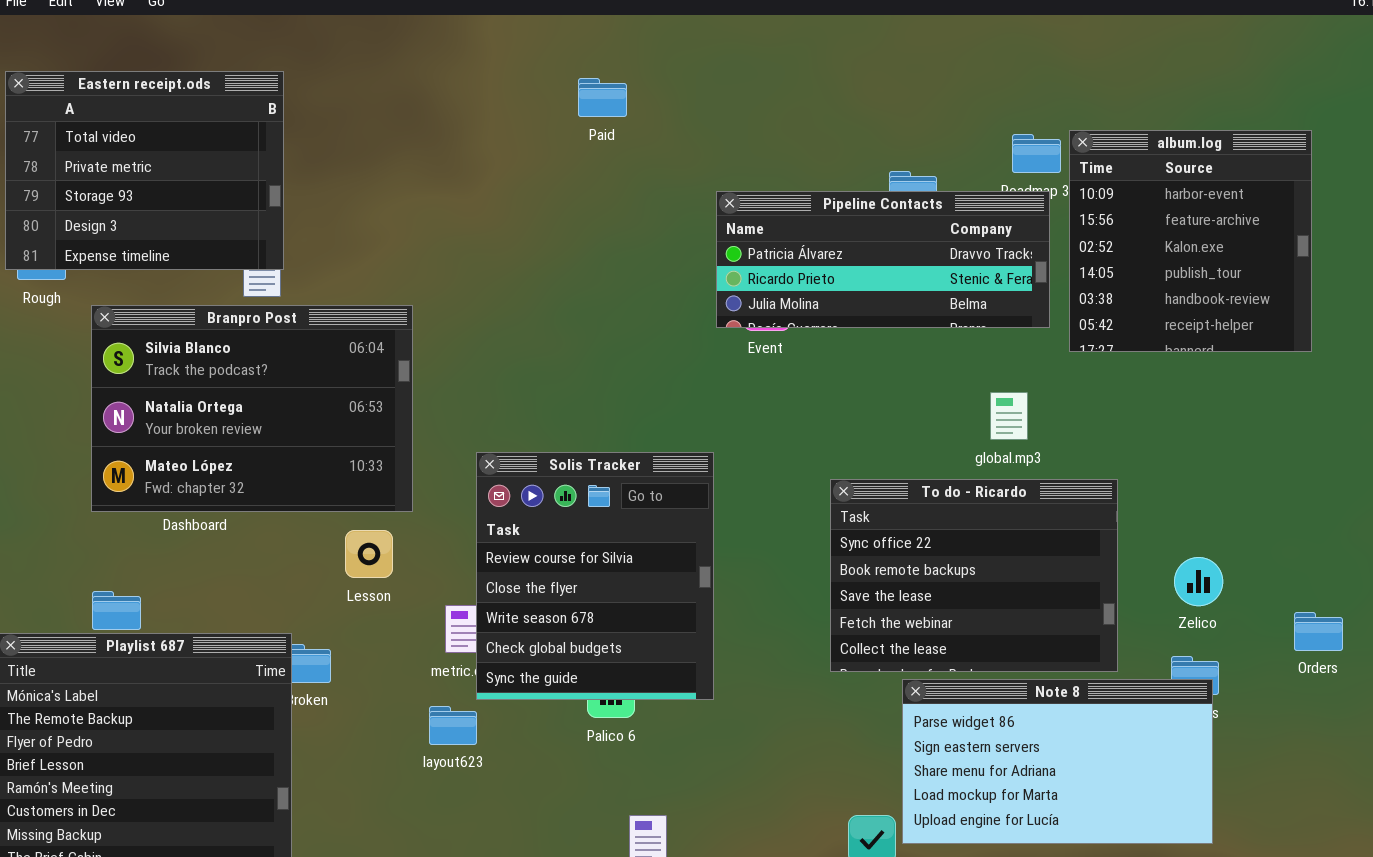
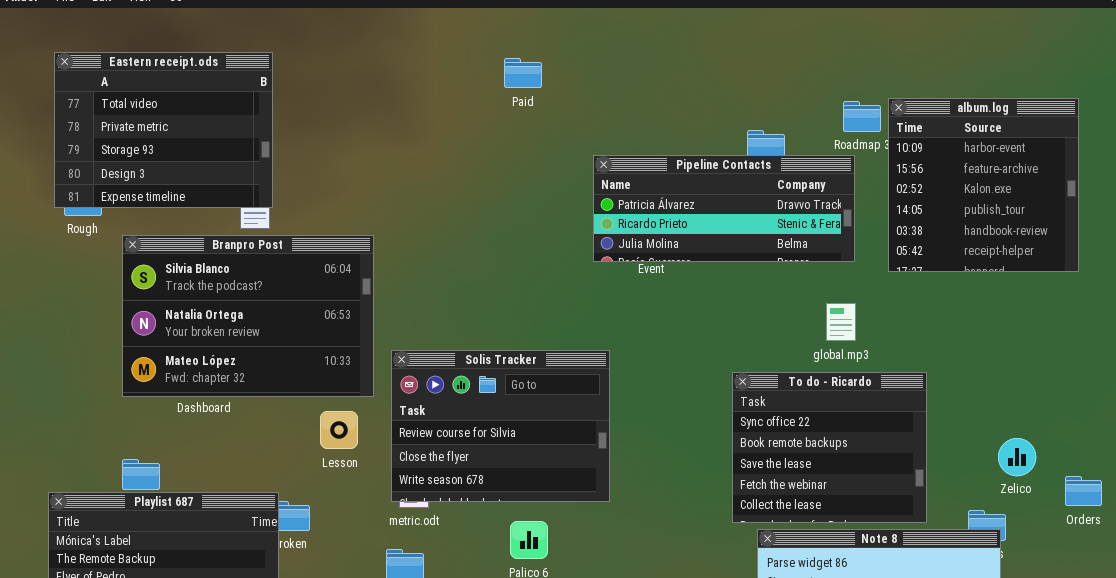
Pipeline Contacts: [716,191,1050,328] -> [593,155,855,262], moved
Solis Tracker: [476,452,714,700] -> [391,350,610,502], resized
To do - Ricardo: [830,479,1118,672] -> [732,372,927,523], resized
Zelico: [1174,557,1223,606] -> [998,438,1036,476], moved

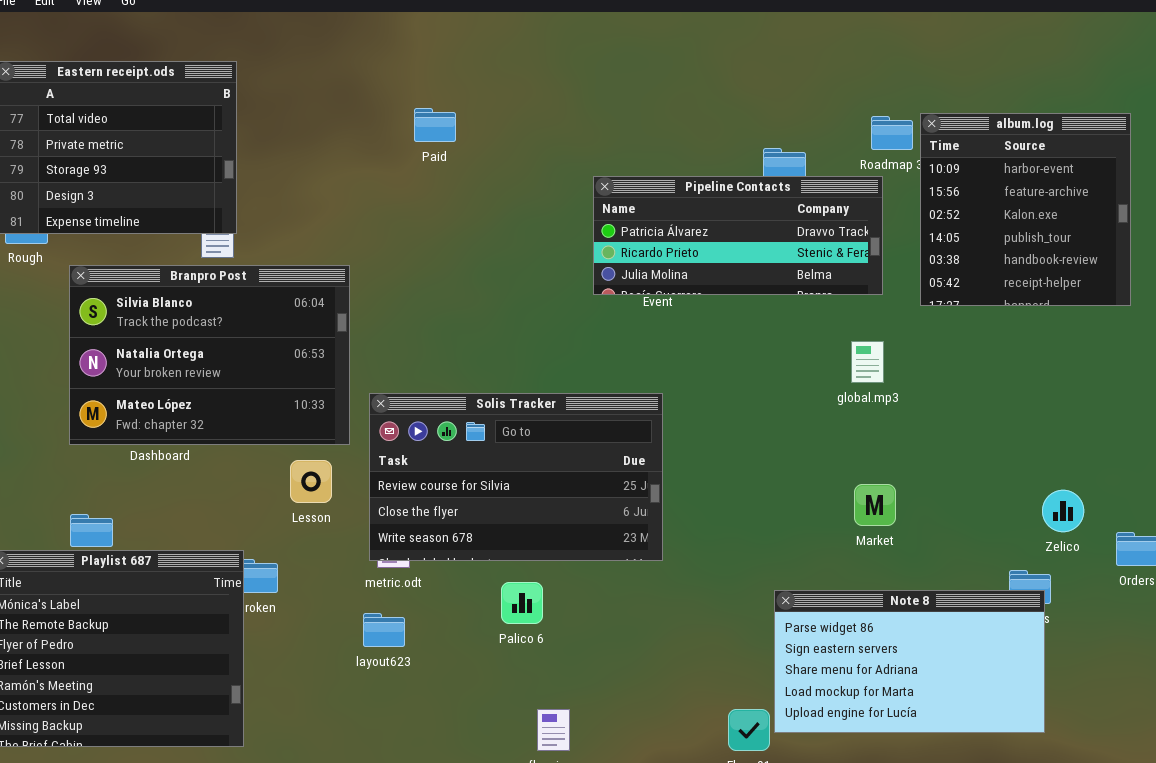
Paid: [504,58,542,88] -> [414,108,456,142], moved
Solis Tracker: [391,350,610,502] -> [369,393,663,561], resized
To do - Ricardo: [732,372,927,523] -> none, closed

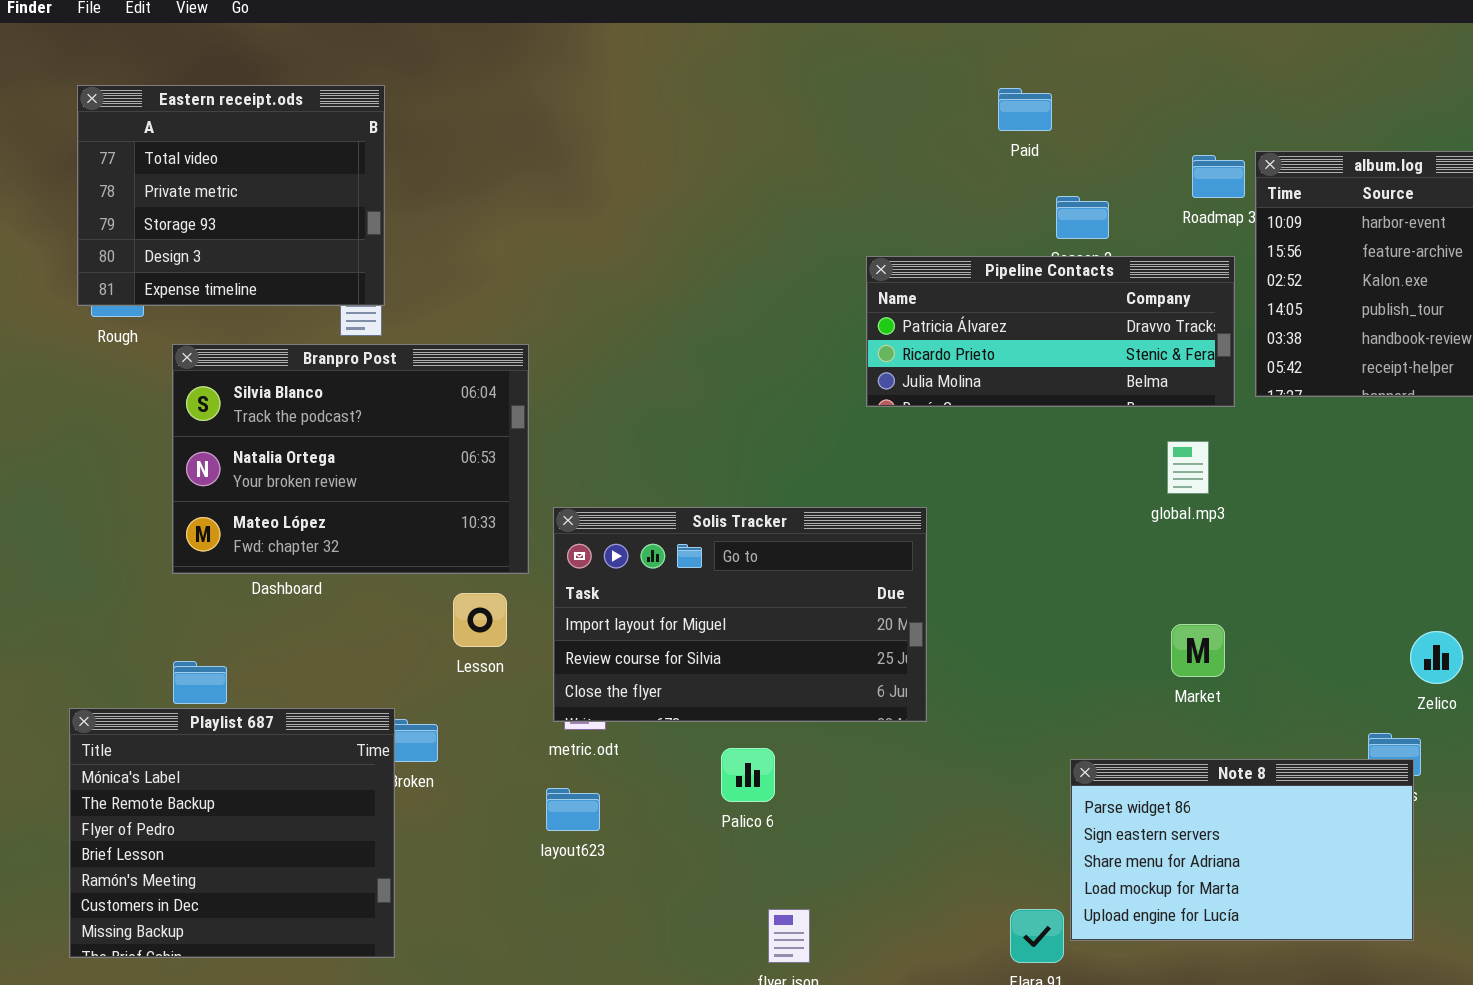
Paid: [414,108,456,142] -> [998,88,1052,131], moved
Pipeline Contacts: [593,176,883,295] -> [866,256,1235,407], moved
Solis Tracker: [369,393,663,561] -> [553,507,927,722], scrolled up 1 row

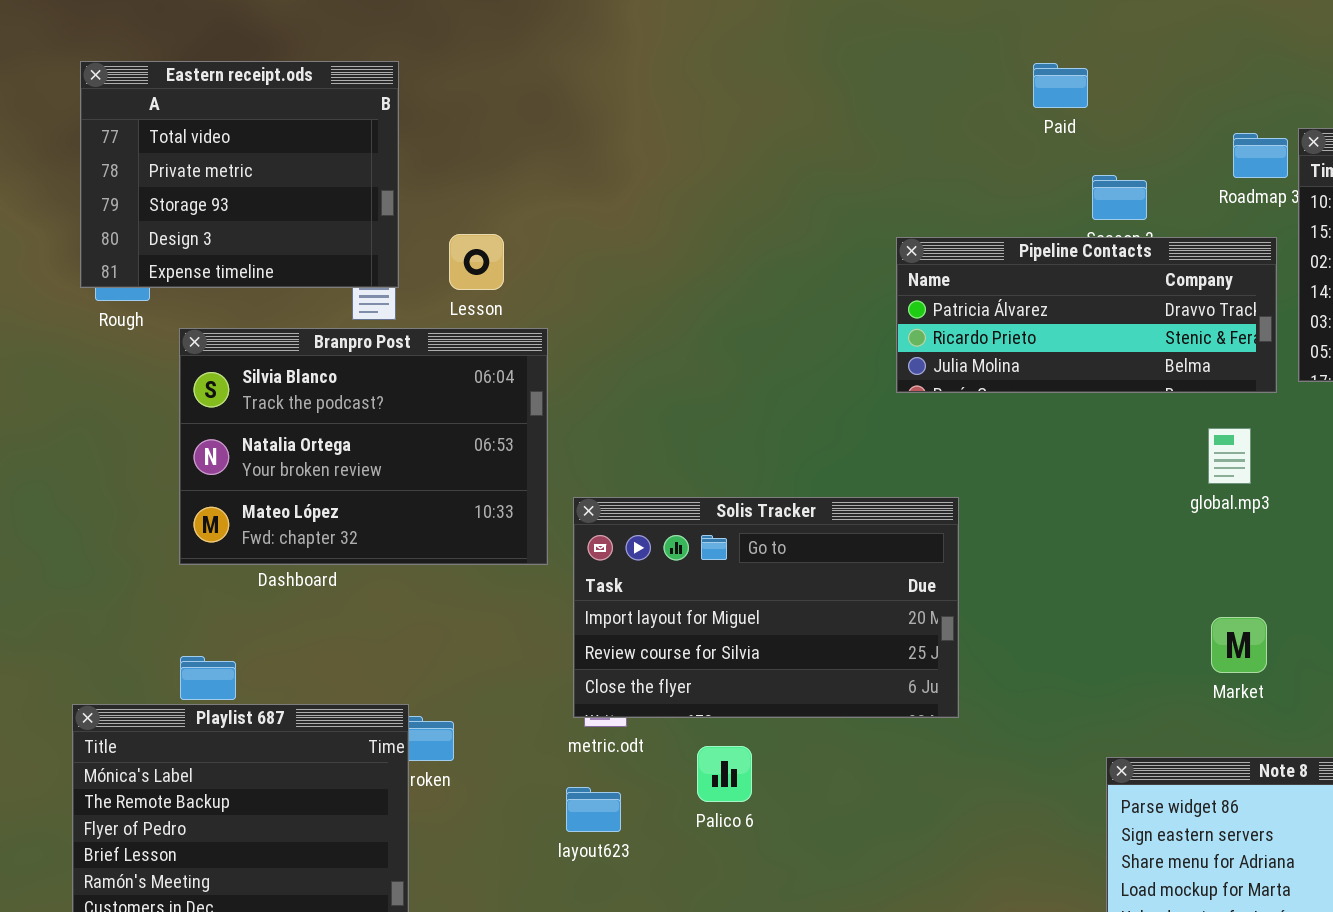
Lesson: [453,593,507,647] -> [449,234,504,290], moved
Palico 6: [721,748,775,802] -> [697,746,752,802], moved

